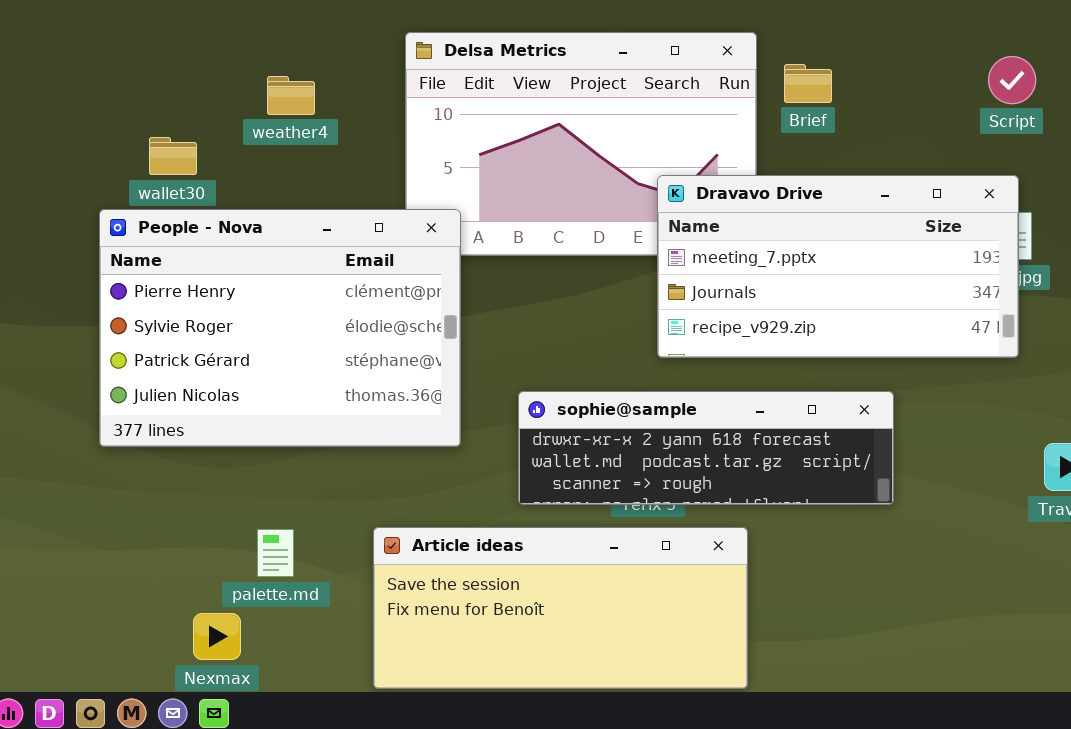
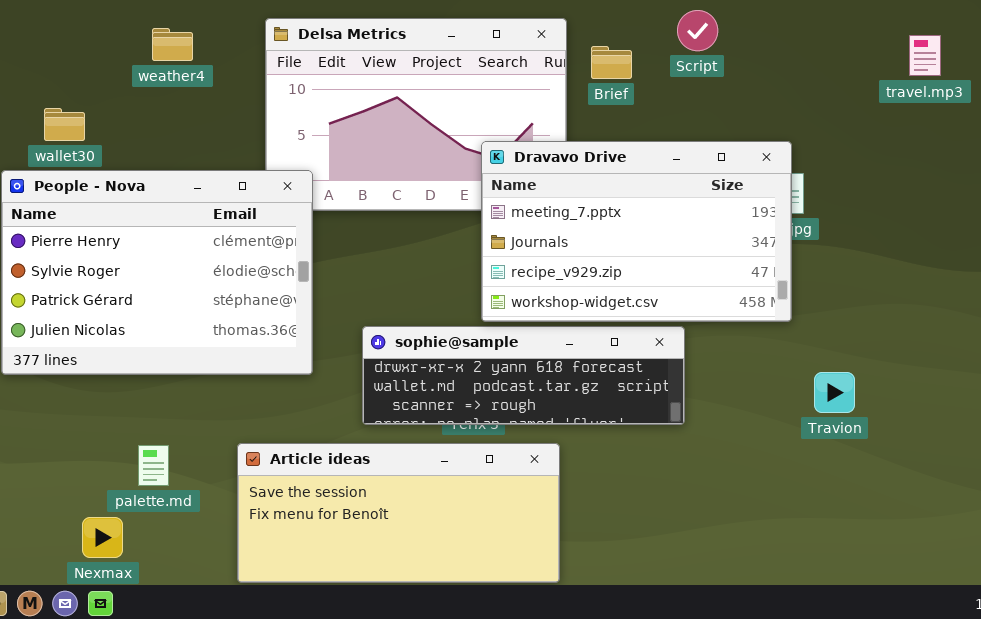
Script: [988,56,1036,104] -> [677,10,718,51], moved
weather4: [267,76,315,115] -> [152,28,193,61], moved
Dravavo Drive: [657,175,1019,358] -> [481,141,792,322], resized

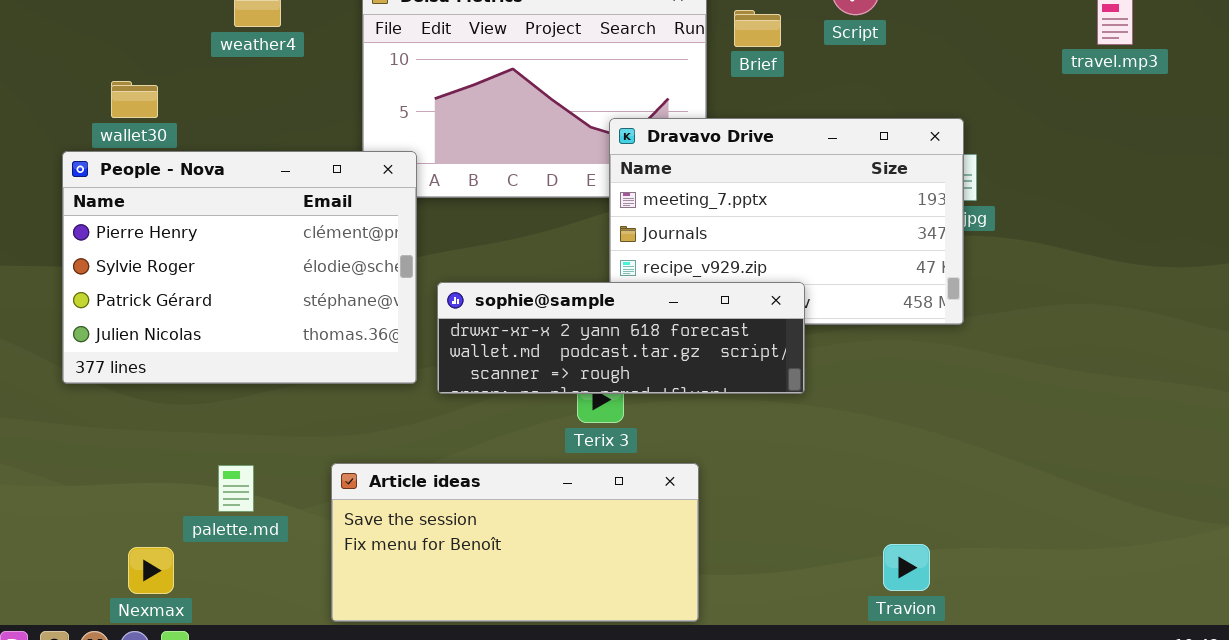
sophie@sample: [362,326,685,425] -> [437,282,805,394], moved
Travion: [814,372,855,413] -> [883,544,930,591], moved
Nexmax: [82,517,123,558] -> [128,547,174,594], moved

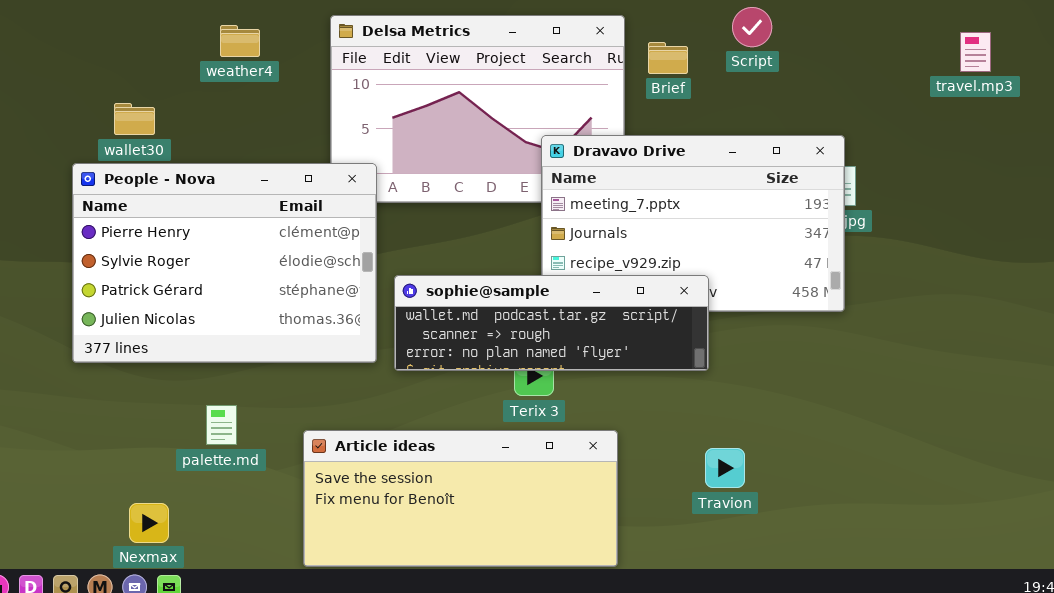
sophie@sample: [437,282,805,394] -> [394,275,709,371], scrolled down 1 row
palette.md: [218,465,254,512] -> [206,405,237,445], moved
Travion: [883,544,930,591] -> [705,448,745,488], moved

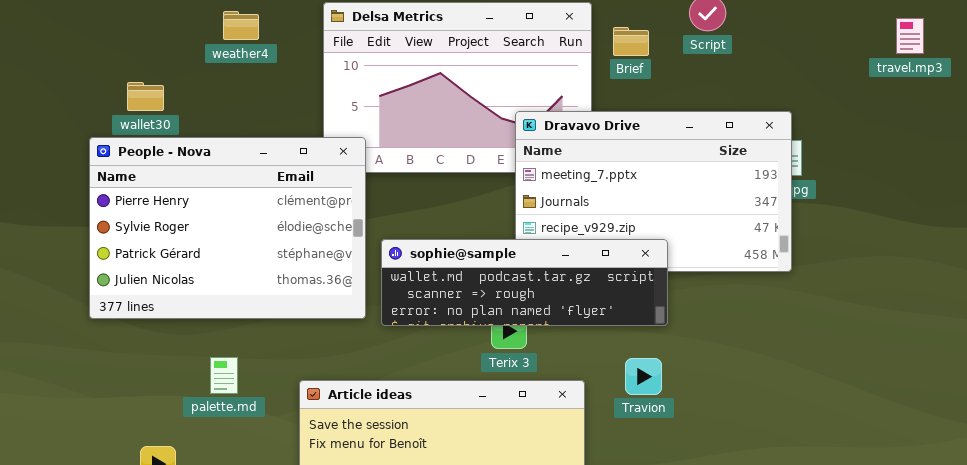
Travion: [705,448,745,488] -> [625,358,662,395], moved

